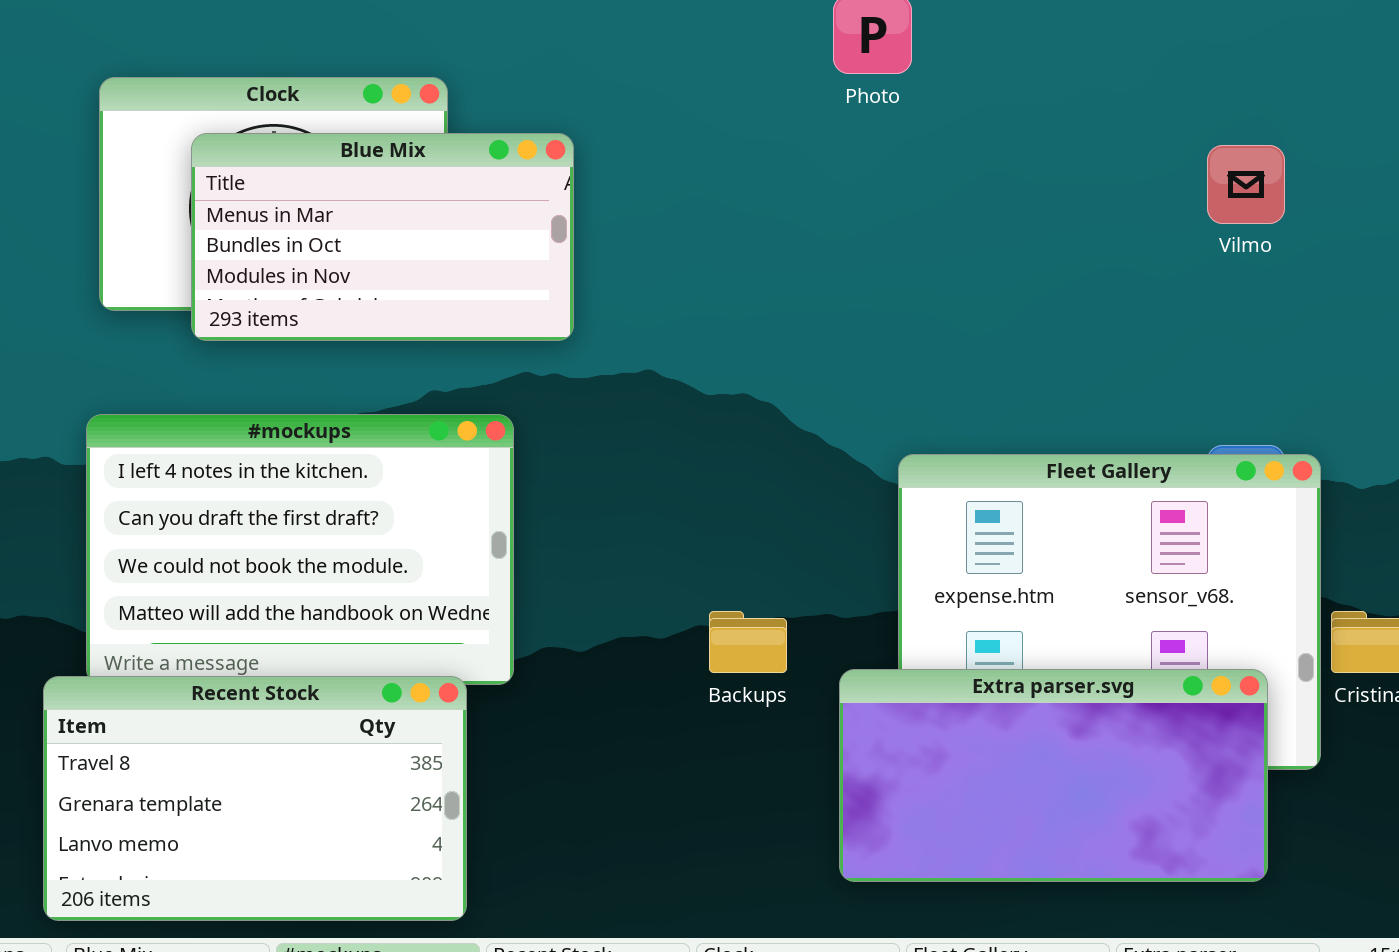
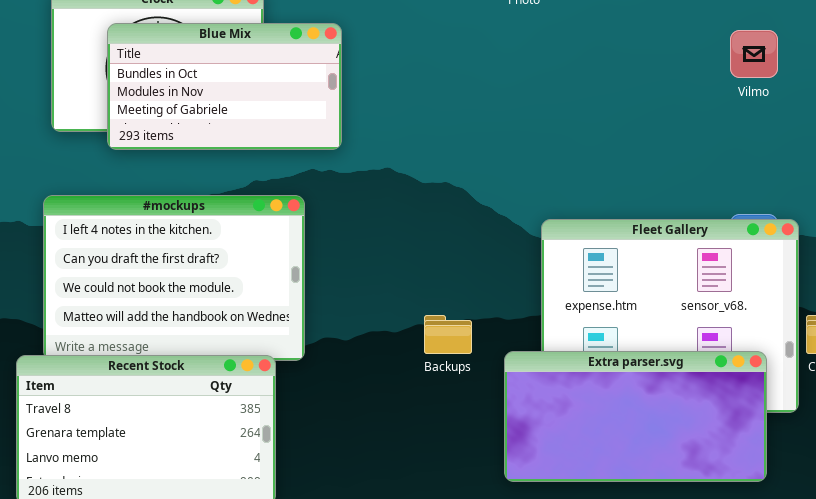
Blue Mix: [191,133,574,341] -> [107,23,342,150], scrolled down 1 row

